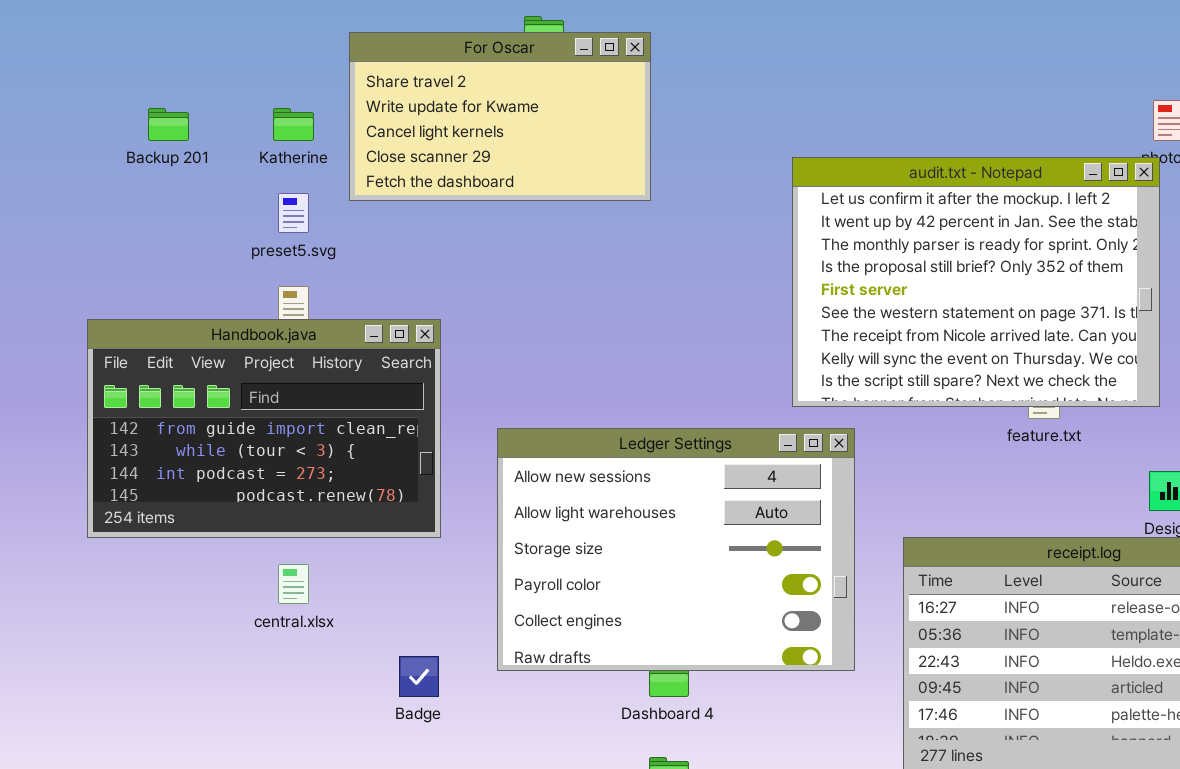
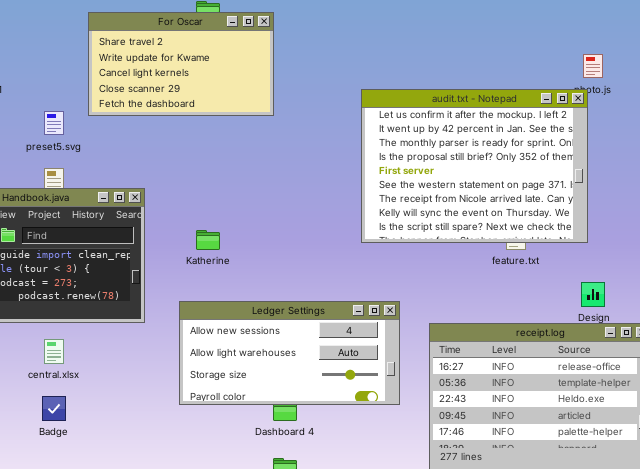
Katherine: [273,108,314,141] -> [196,230,220,250], moved
Ledger Settings: [497,428,855,671] -> [179,301,400,405], resized
Badge: [399,656,439,697] -> [42,396,66,421], moved

